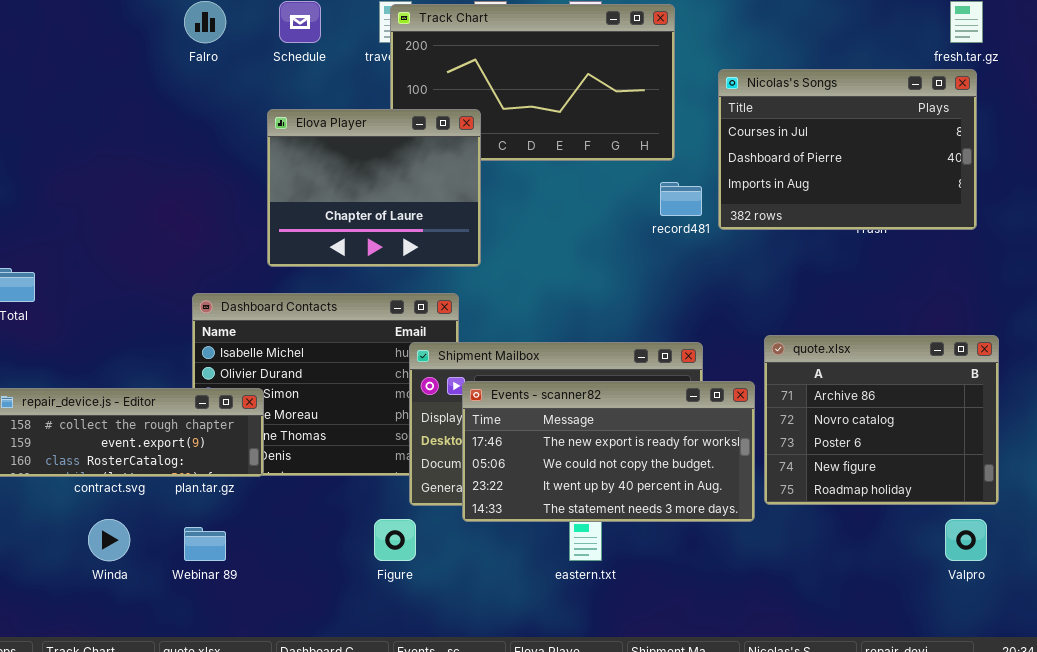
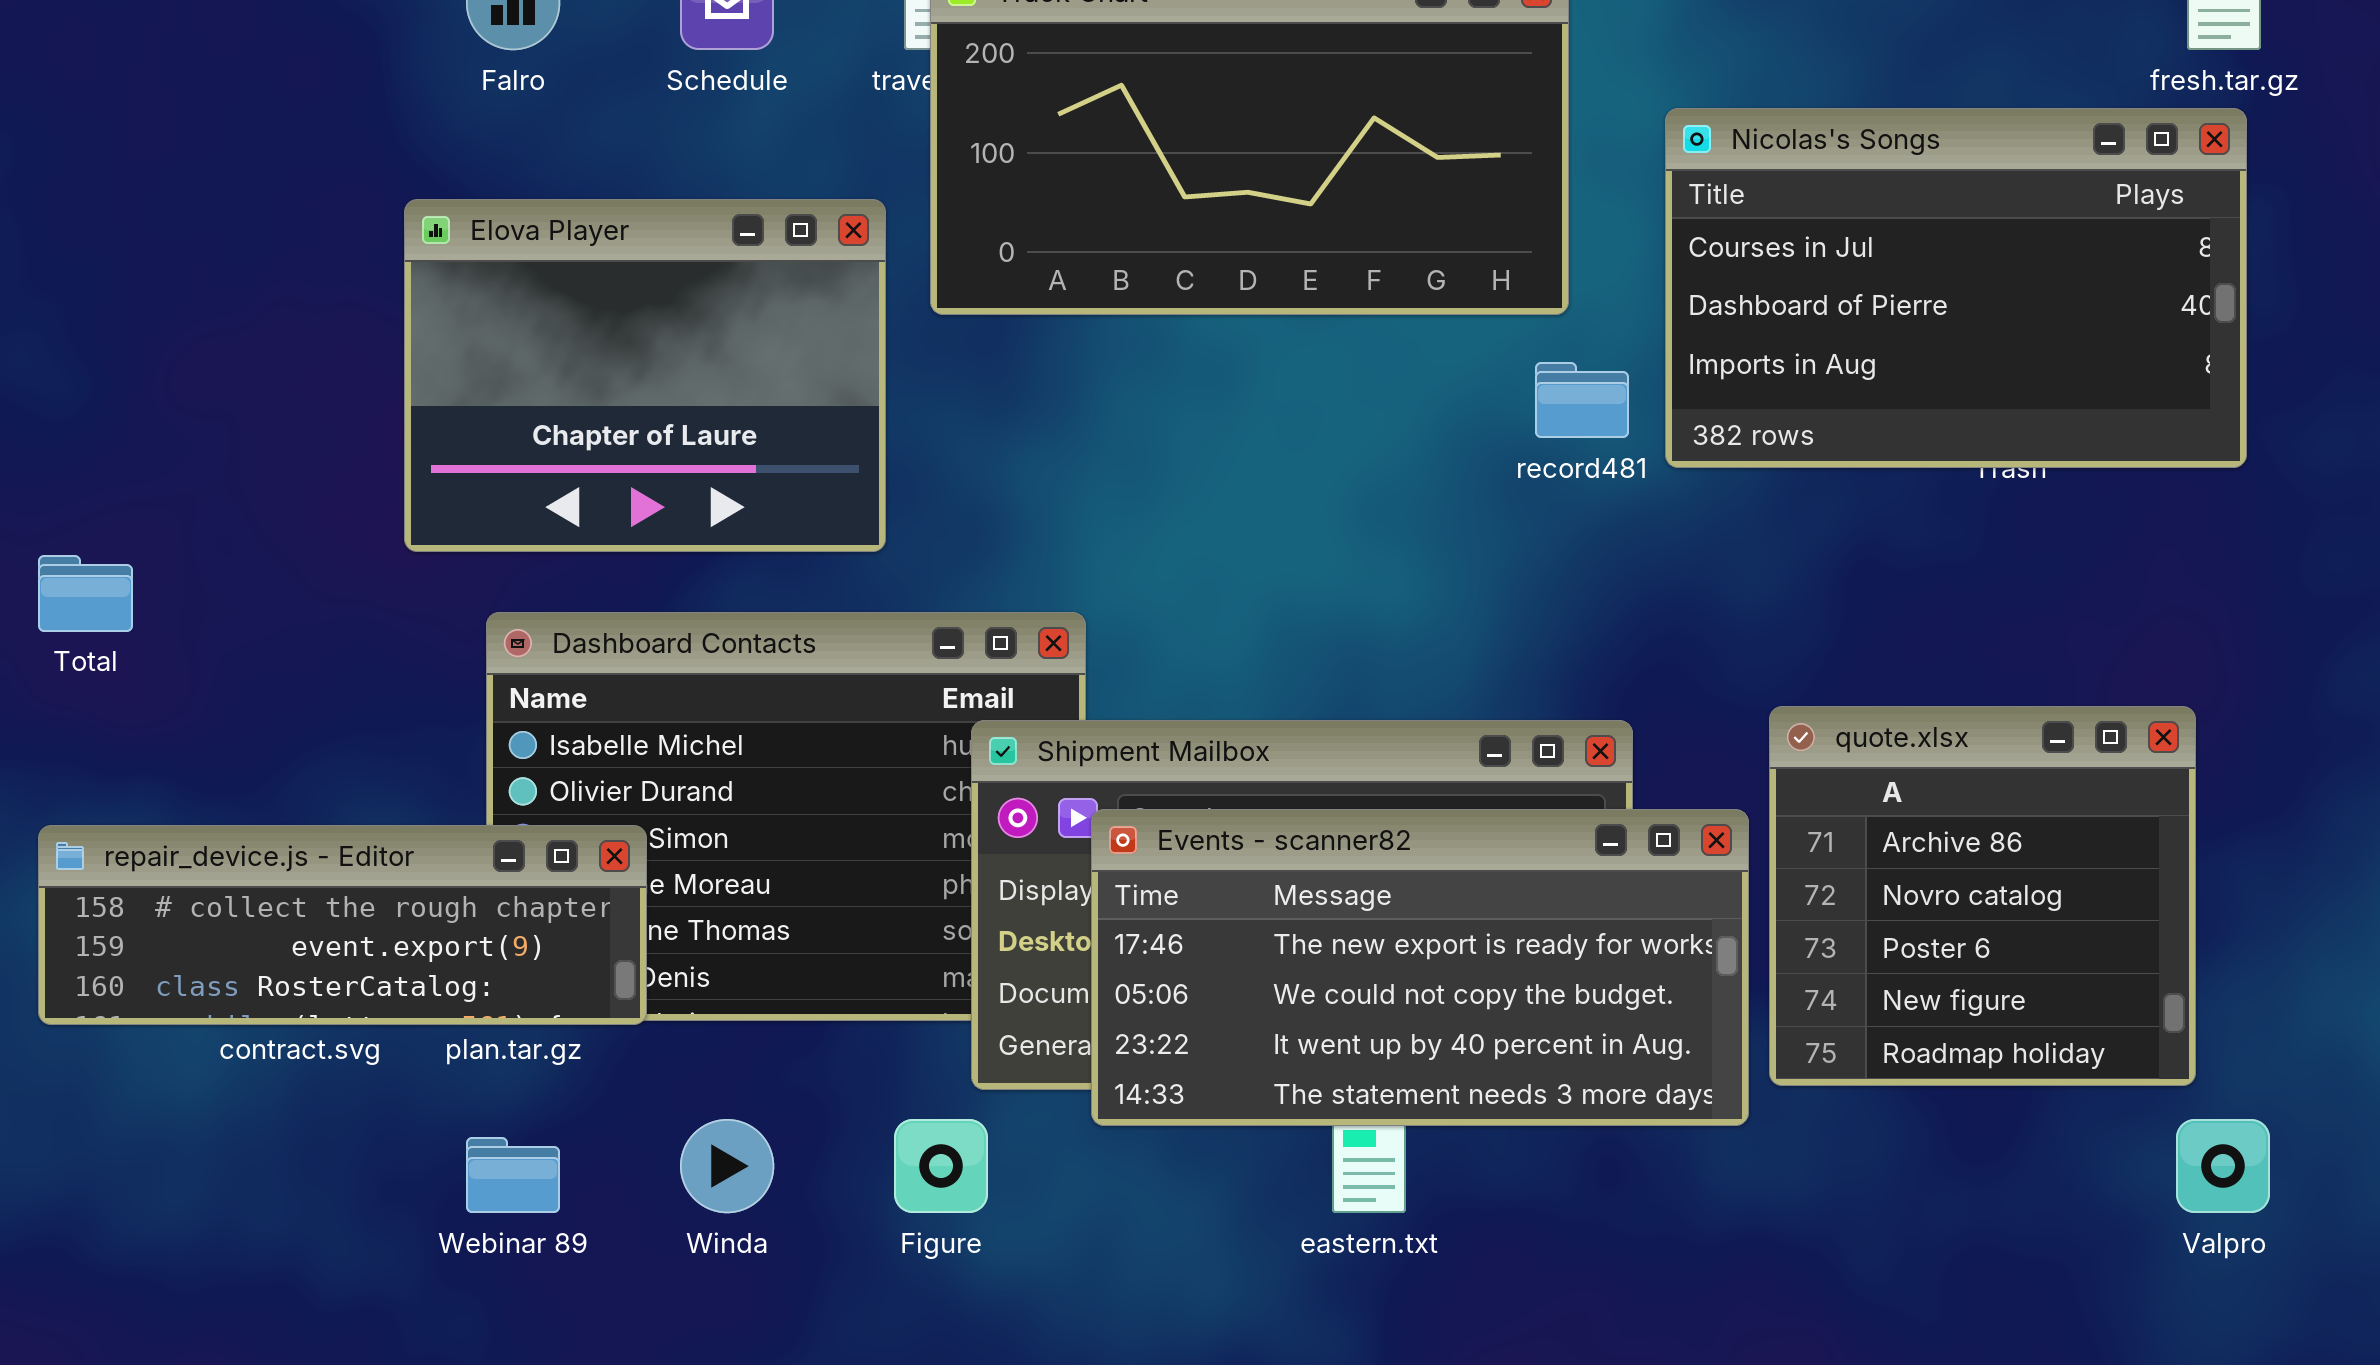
Elova Player: [267,109,481,267] -> [404,199,886,552], moved
quote.xlsx: [764,335,999,505] -> [1769,706,2196,1086], resized
Winda: [88,519,130,561] -> [680,1119,774,1213], moved

